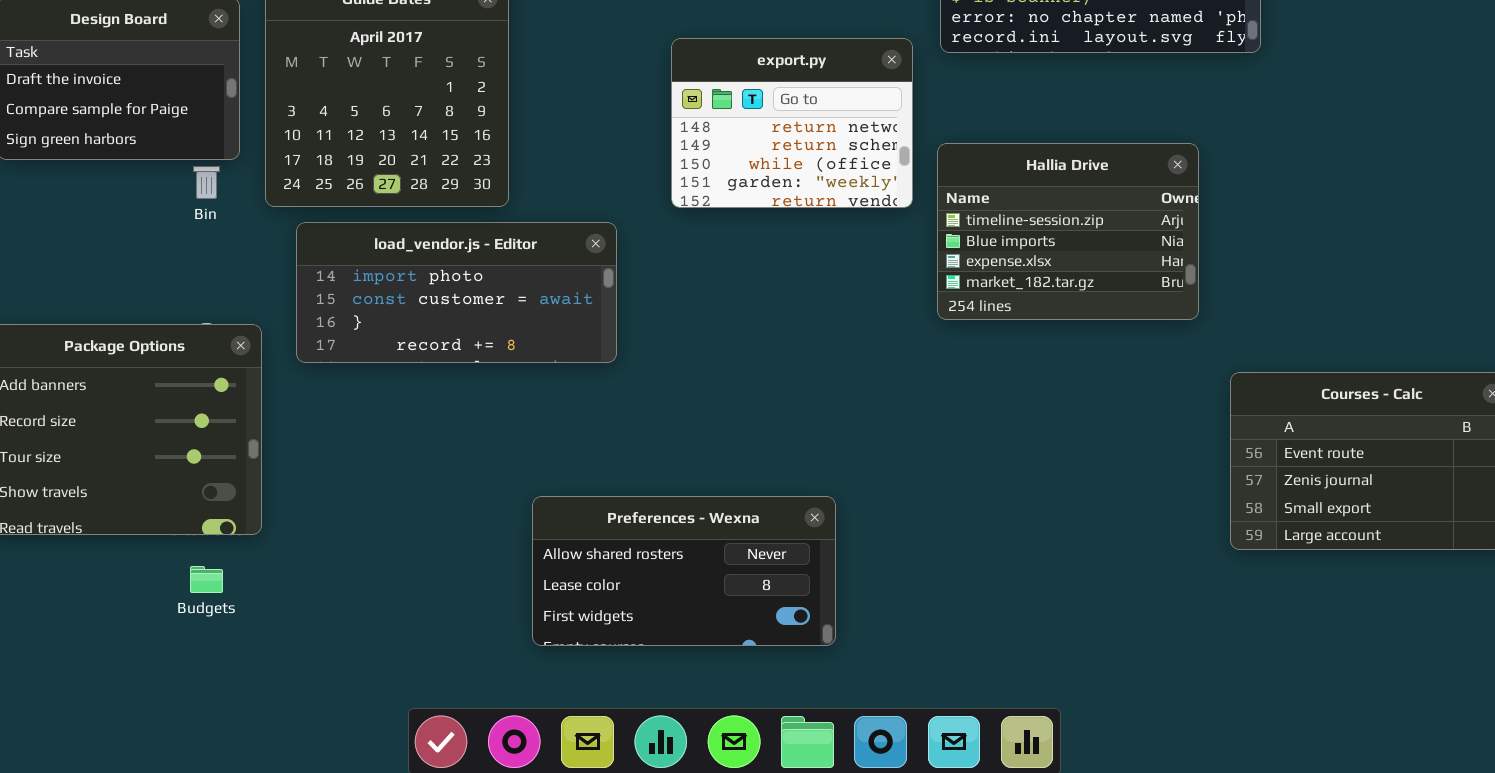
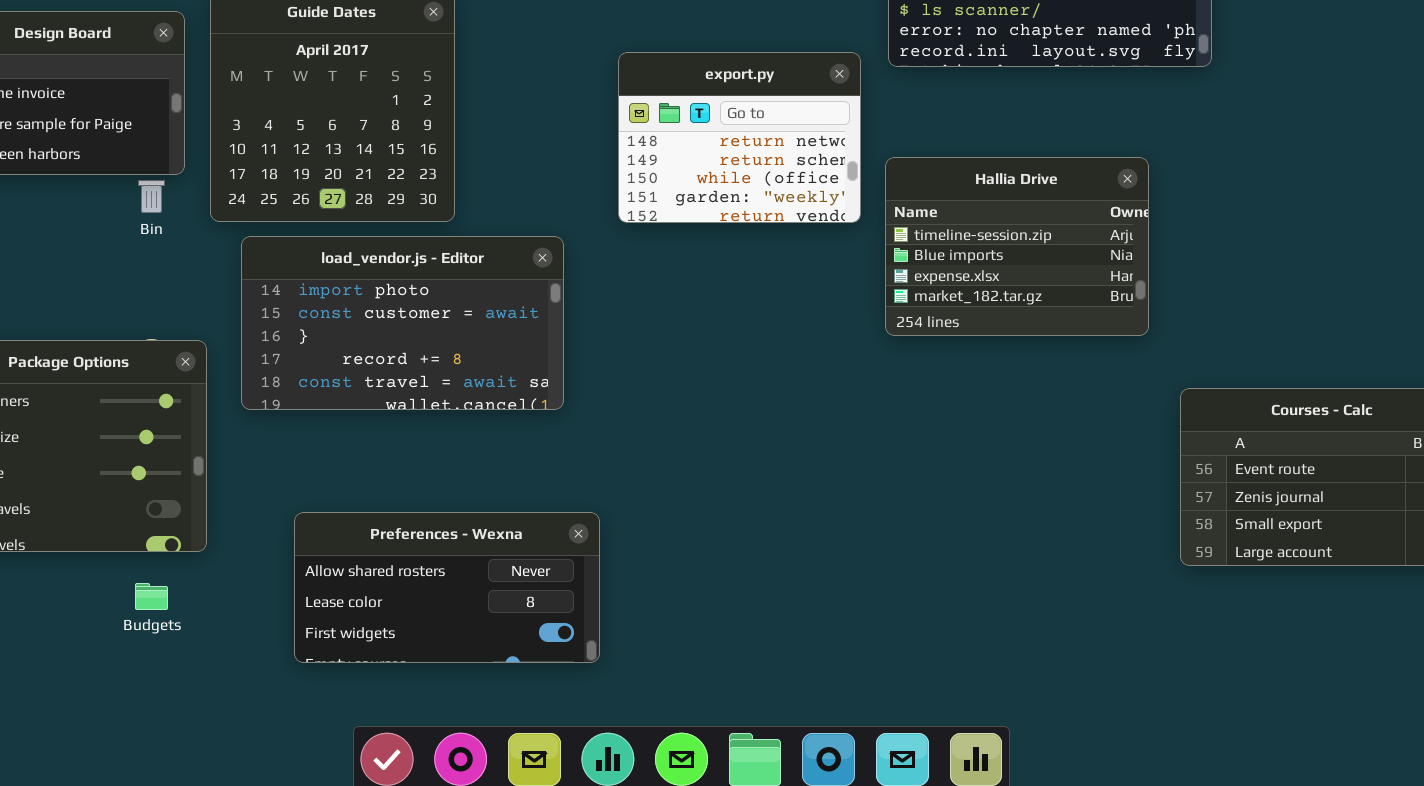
load_vendor.js - Editor: [296,222,617,363] -> [241,236,564,410], resized
Preferences - Wexna: [532,496,836,646] -> [294,512,600,663], moved

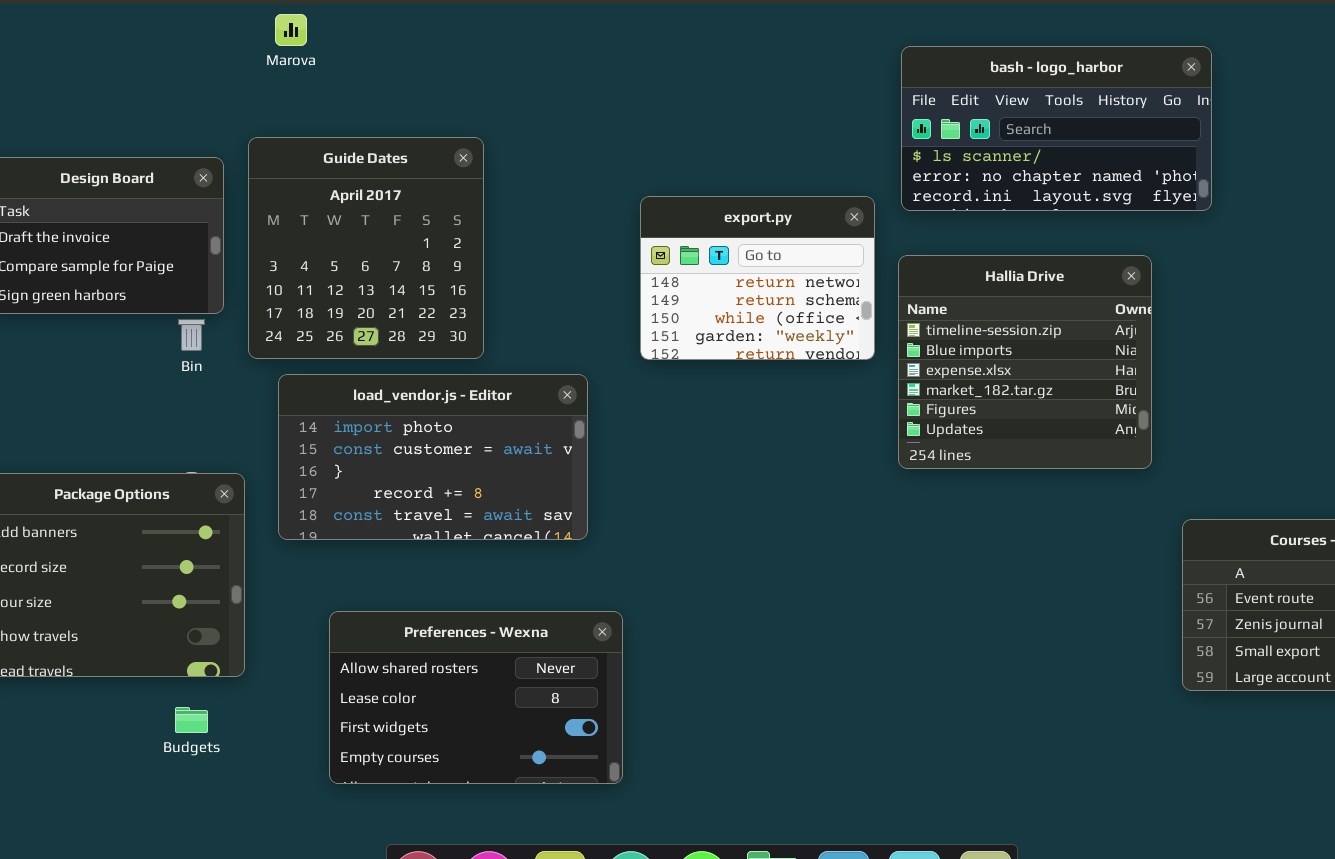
Hallia Drive: [885,157,1149,336] -> [898,255,1152,469], resized
Preferences - Wexna: [294,512,600,663] -> [329,611,623,784], resized

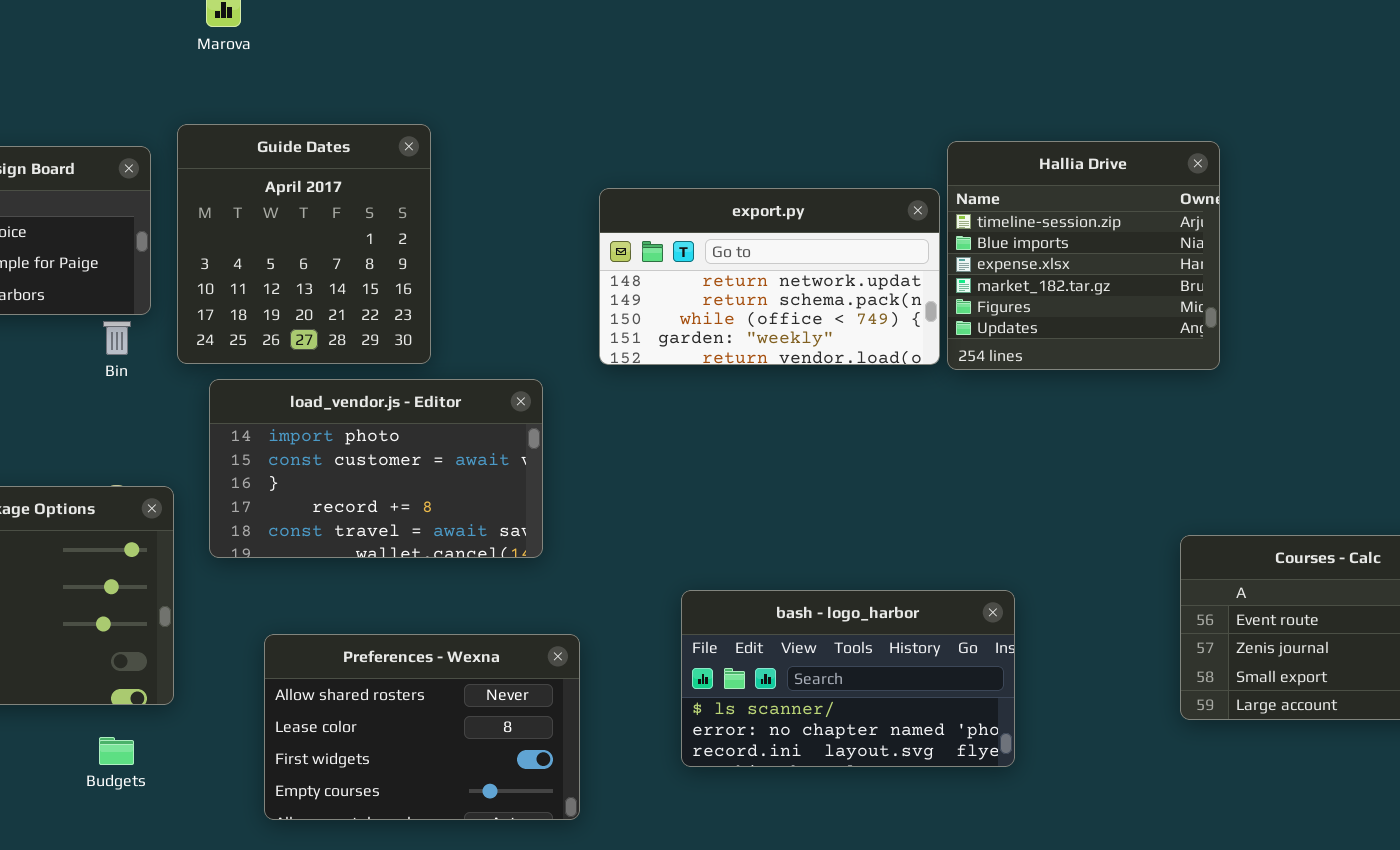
bash - logo_harbor: [901,46,1212,211] -> [681,590,1015,767], moved
export.py: [640,196,875,360] -> [599,188,940,365], resized
Hallia Drive: [898,255,1152,469] -> [947,141,1220,370], moved

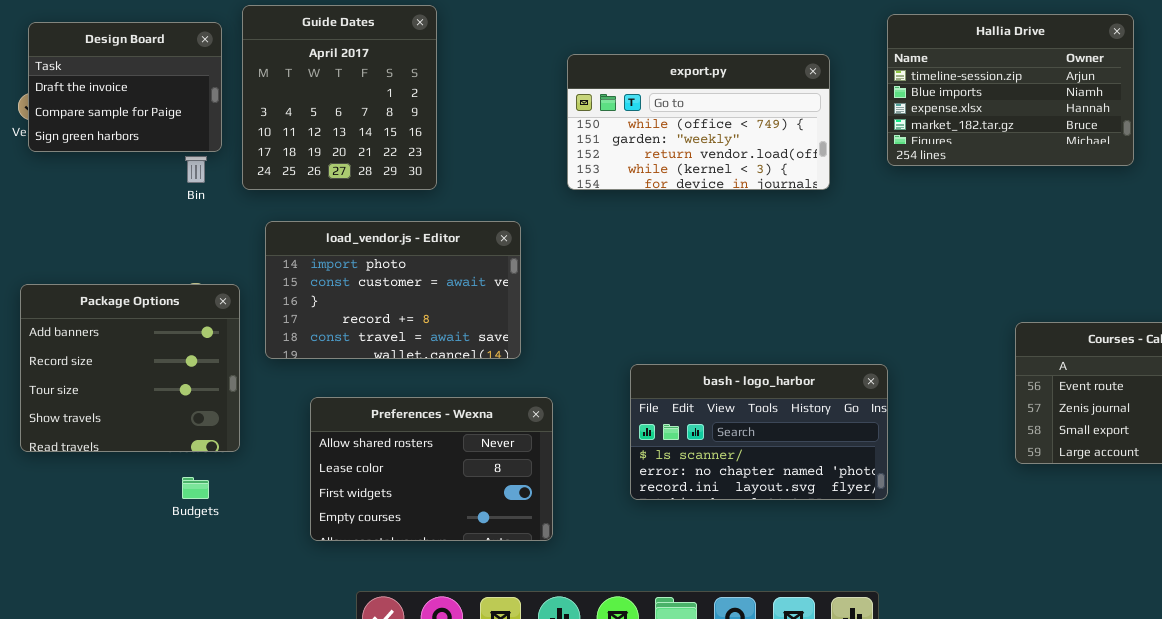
Hallia Drive: [947,141,1220,370] -> [887,14,1134,166], moved, resized
export.py: [599,188,940,365] -> [567,54,830,190], scrolled down 2 rows
load_vendor.js - Editor: [209,379,543,558] -> [265,221,521,359], moved

